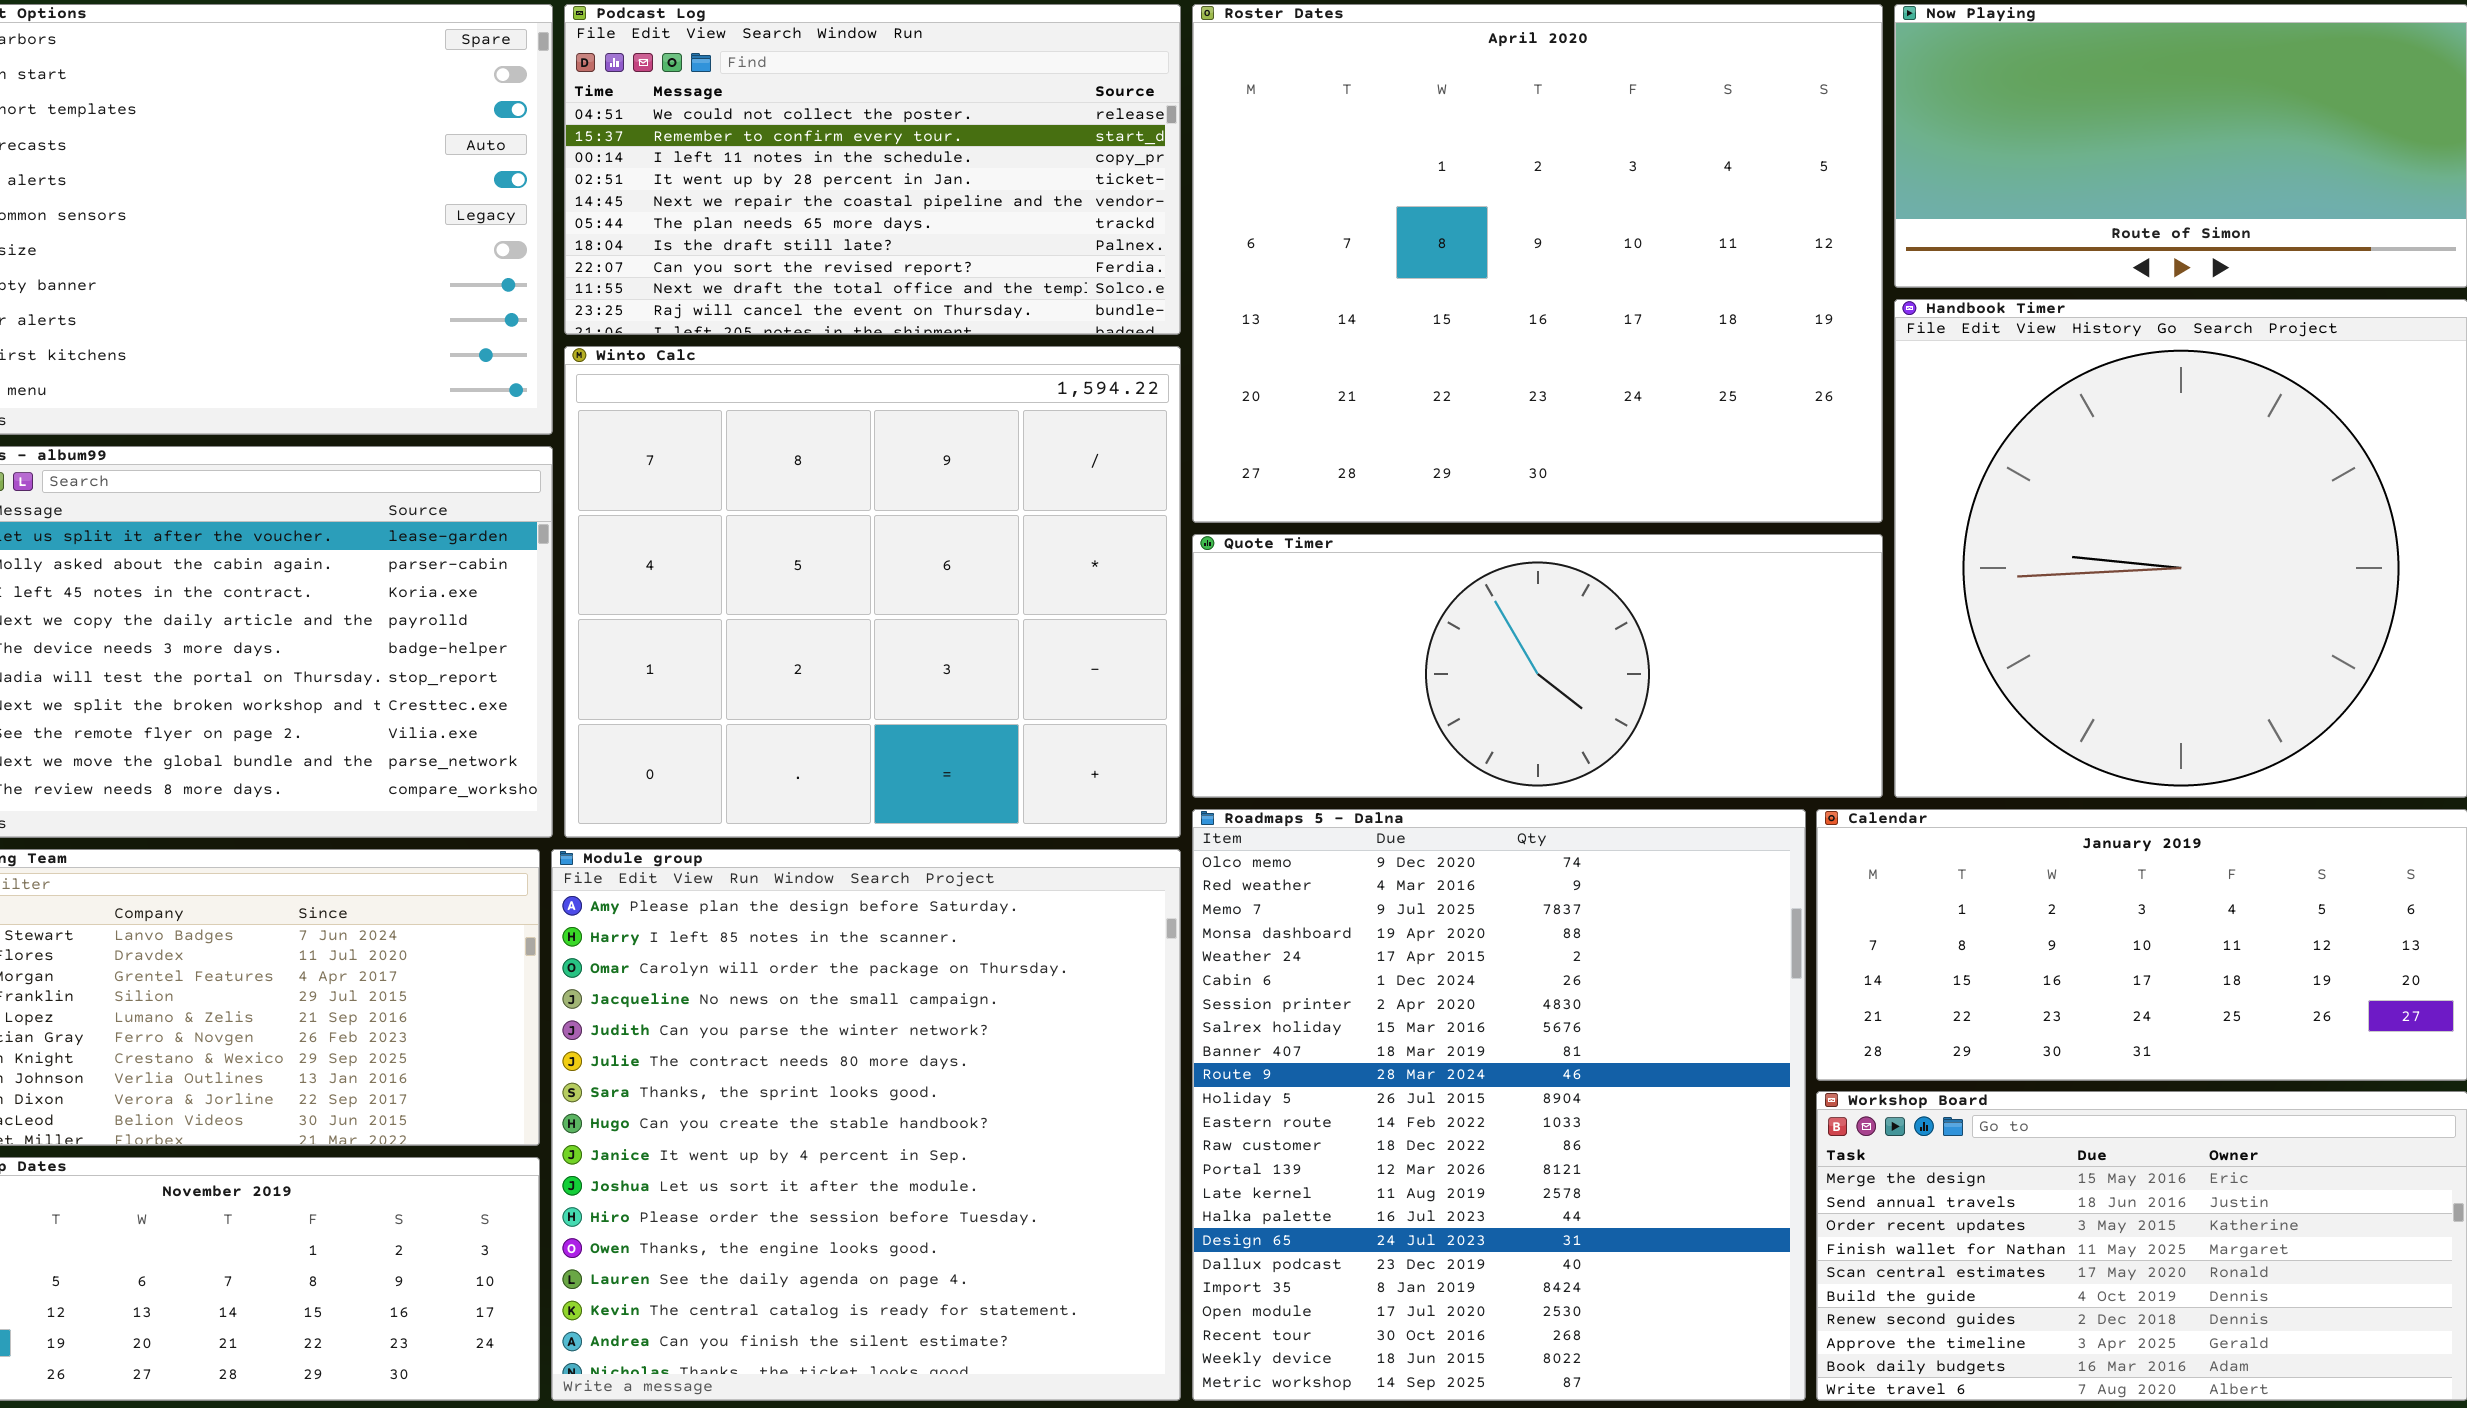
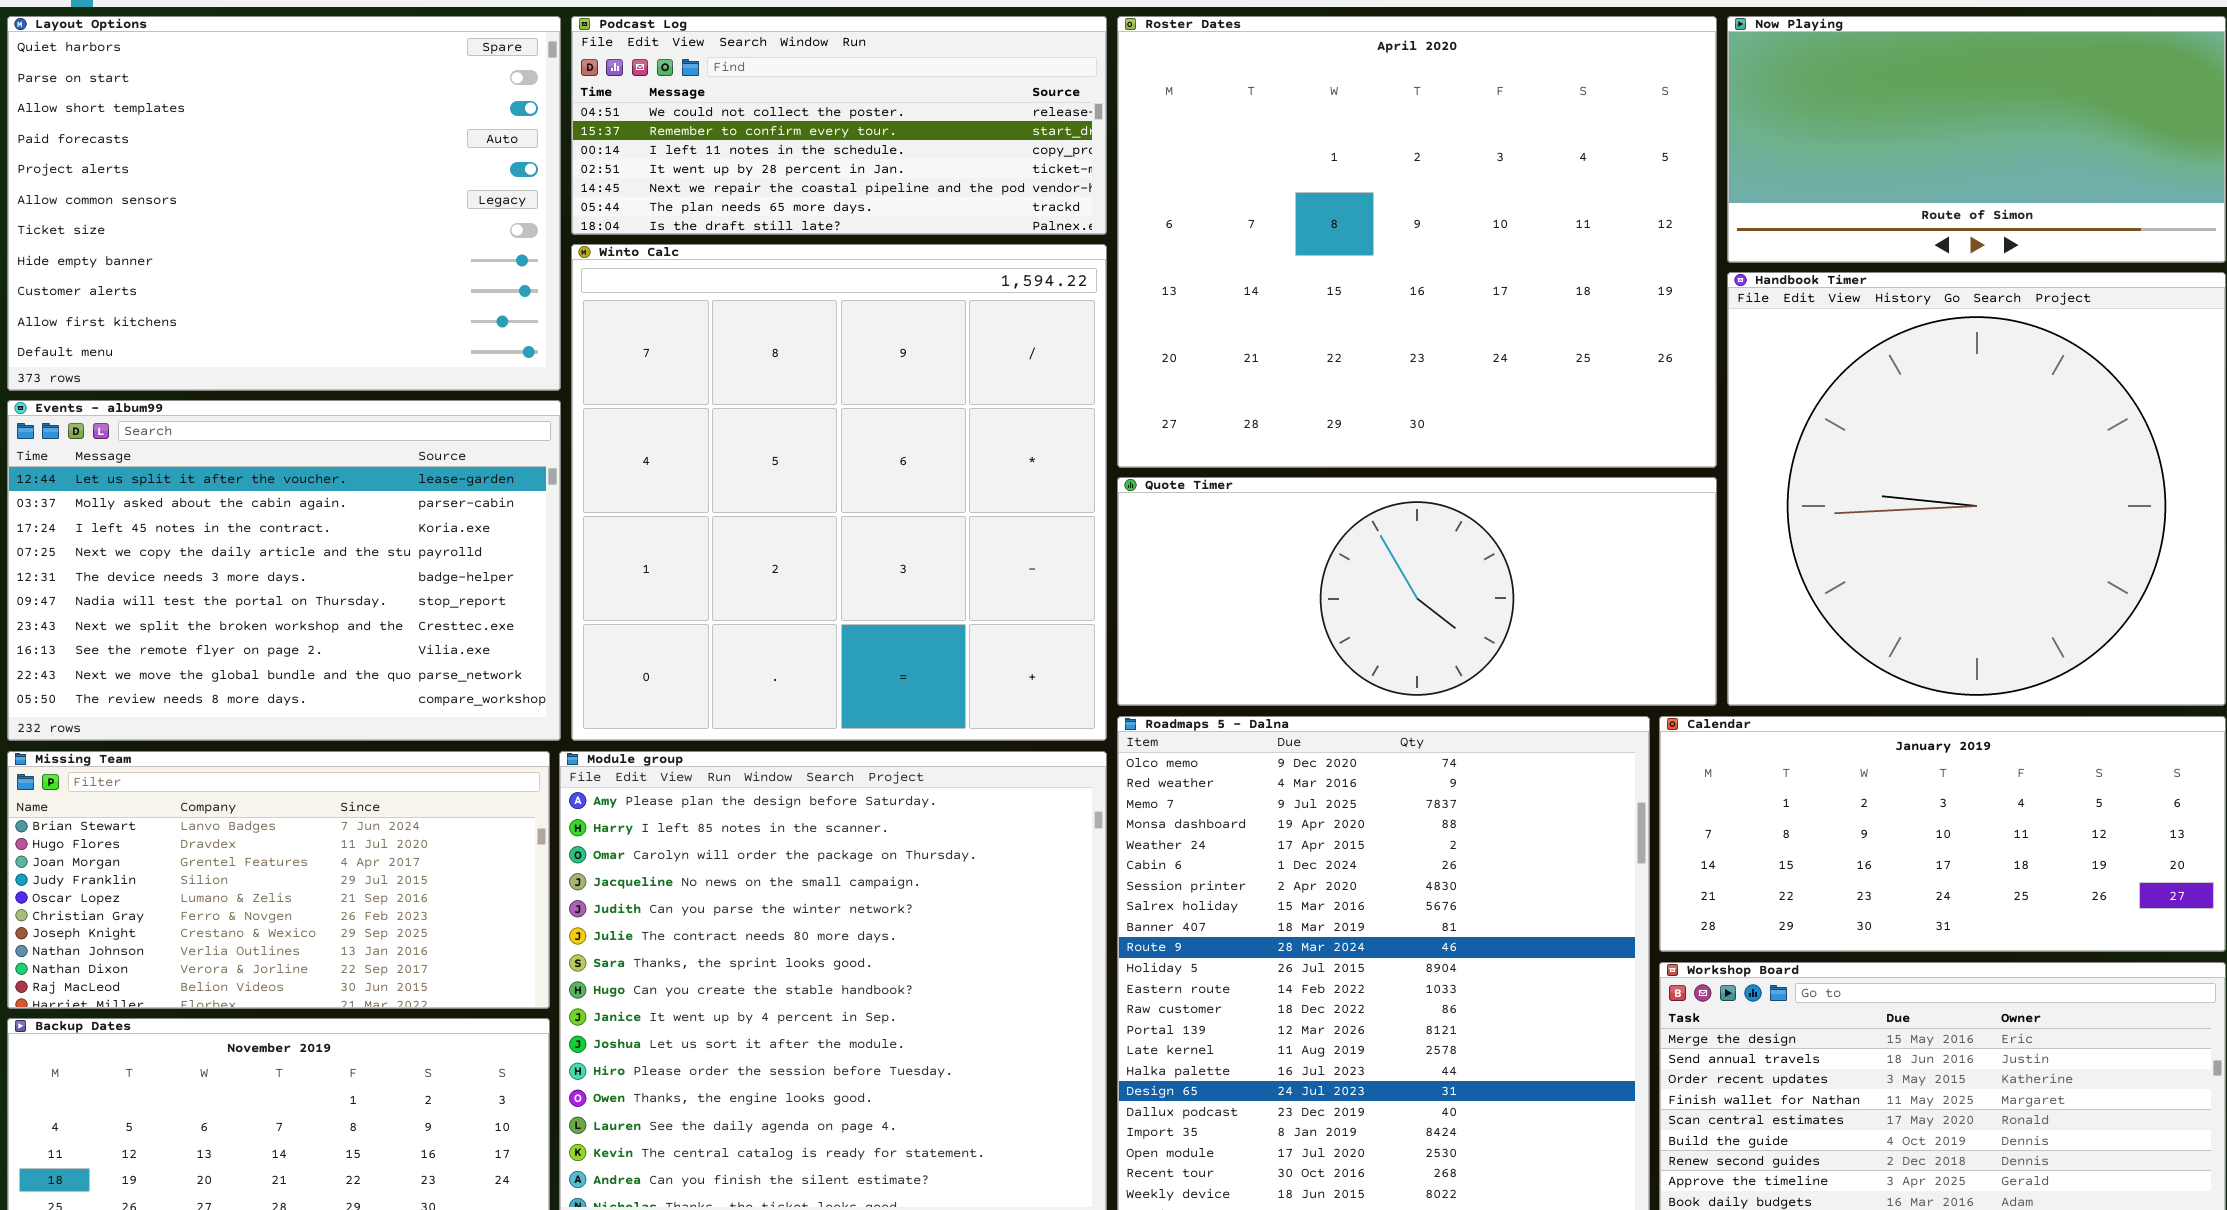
Podcast Log: [564,4,1181,335] -> [571,16,1107,235], resized
Winto Calc: [564,346,1181,838] -> [571,244,1107,741], resized

